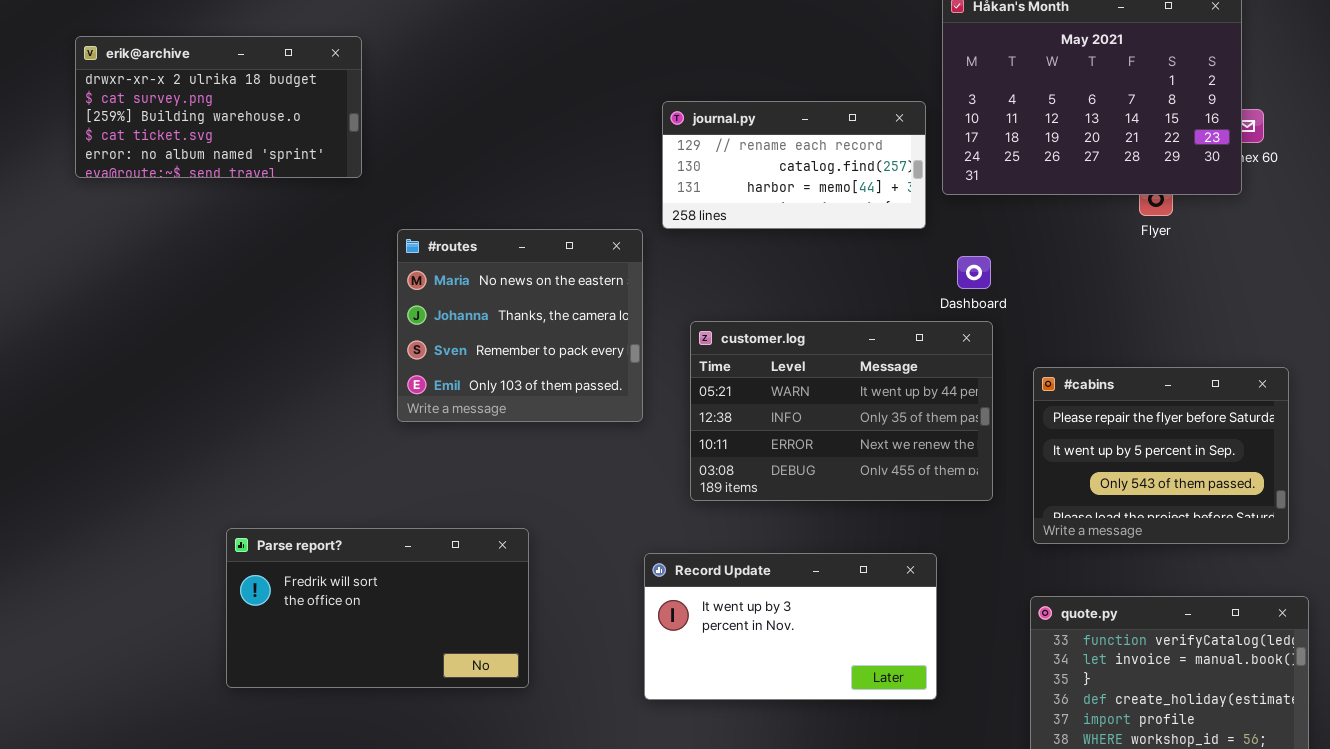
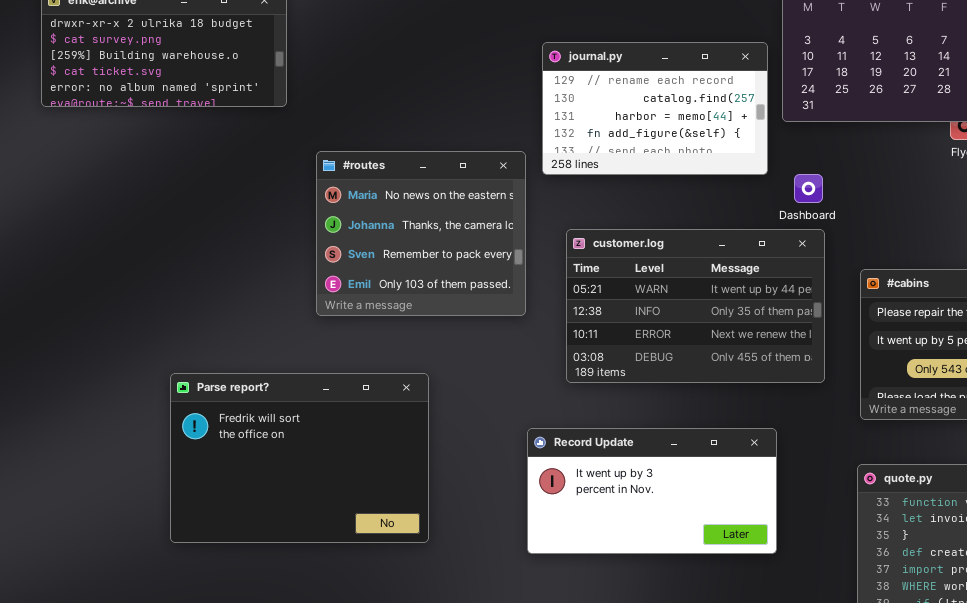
journal.py: [662,101,926,229] -> [542,42,768,175], resized
Parse report?: [226,528,529,688] -> [170,373,429,543], resized

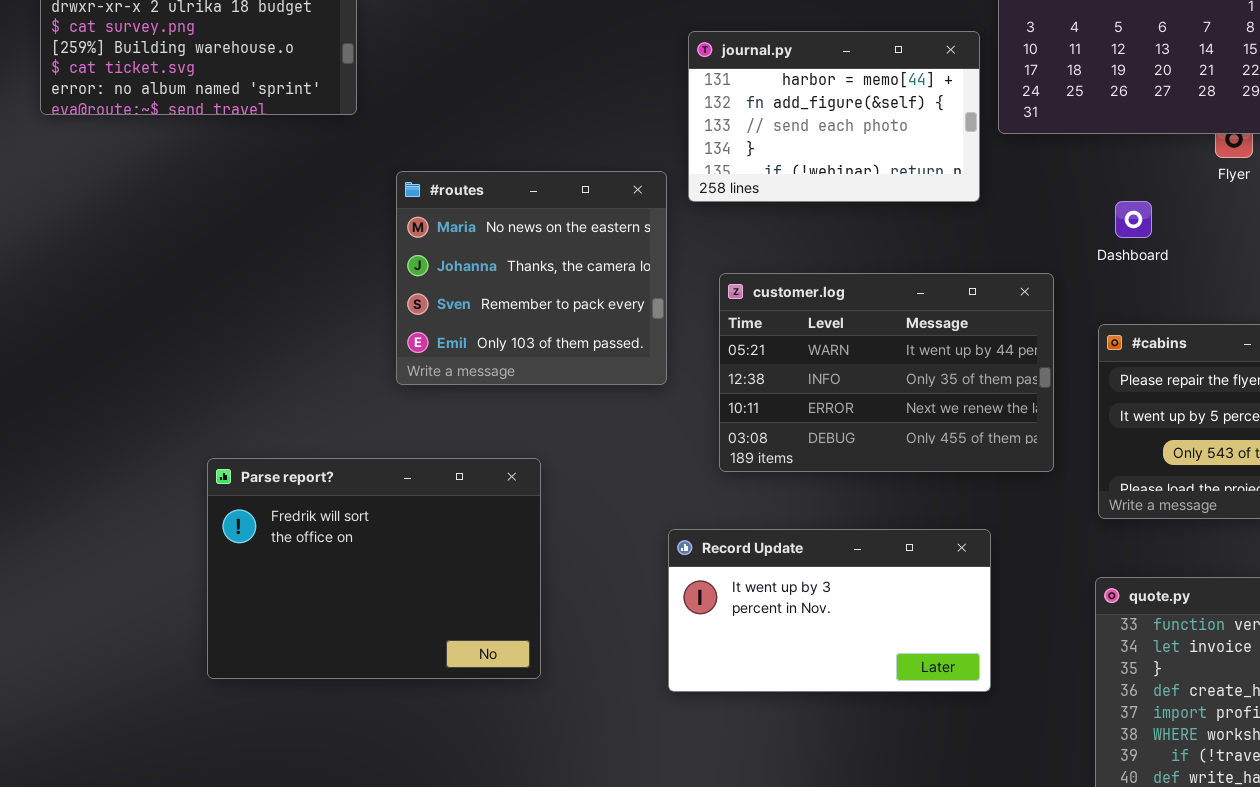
journal.py: [542,42,768,175] -> [688,31,980,202], scrolled down 2 rows
Dashboard: [794,174,823,203] -> [1115,201,1152,238], moved

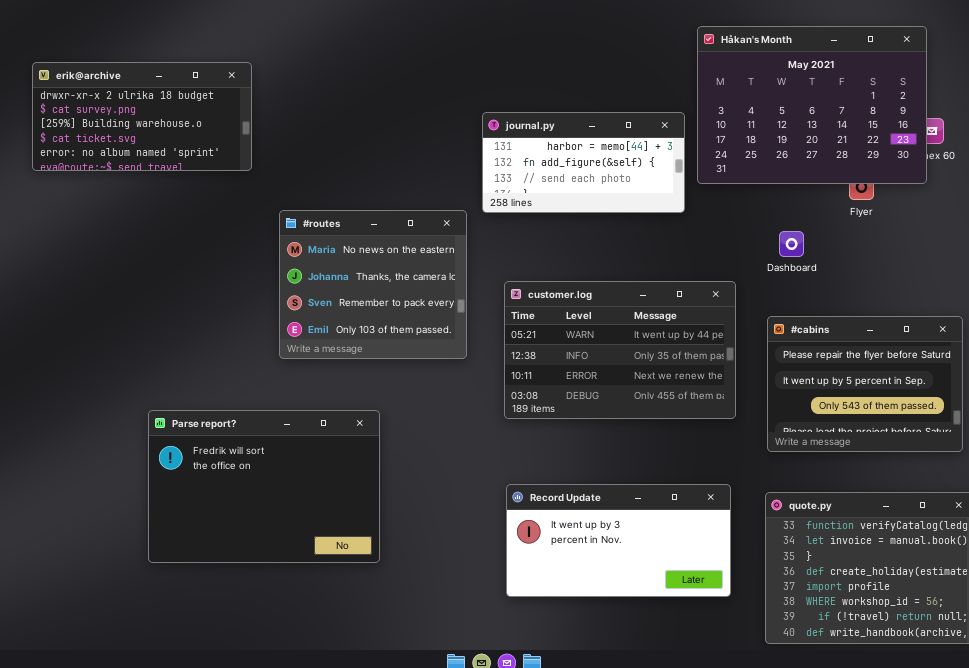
journal.py: [688,31,980,202] -> [482,112,685,213], resized
Record Update: [668,529,991,692] -> [506,484,731,597], moved

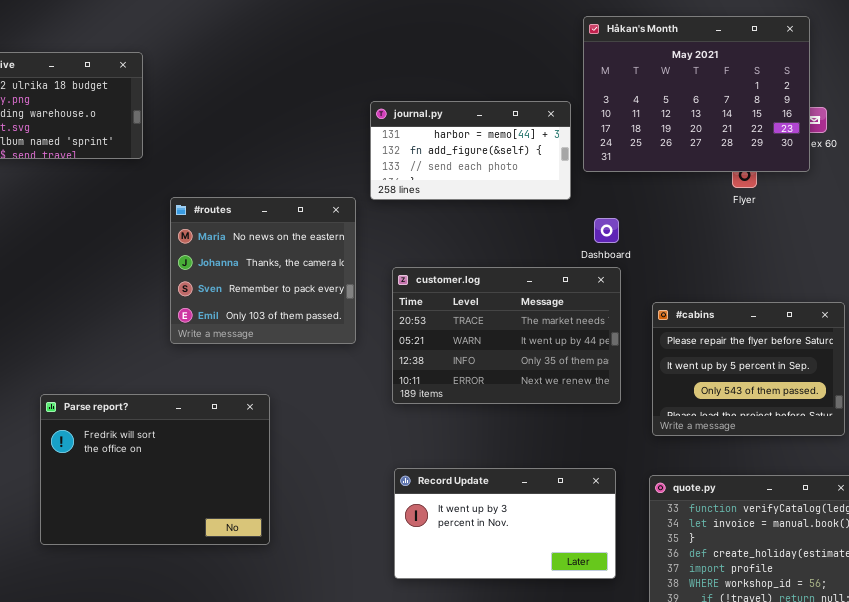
Dashboard: [779,231,804,257] -> [594,218,619,243], moved
customer.log: [504,281,736,419] -> [392,267,621,404], scrolled up 1 row

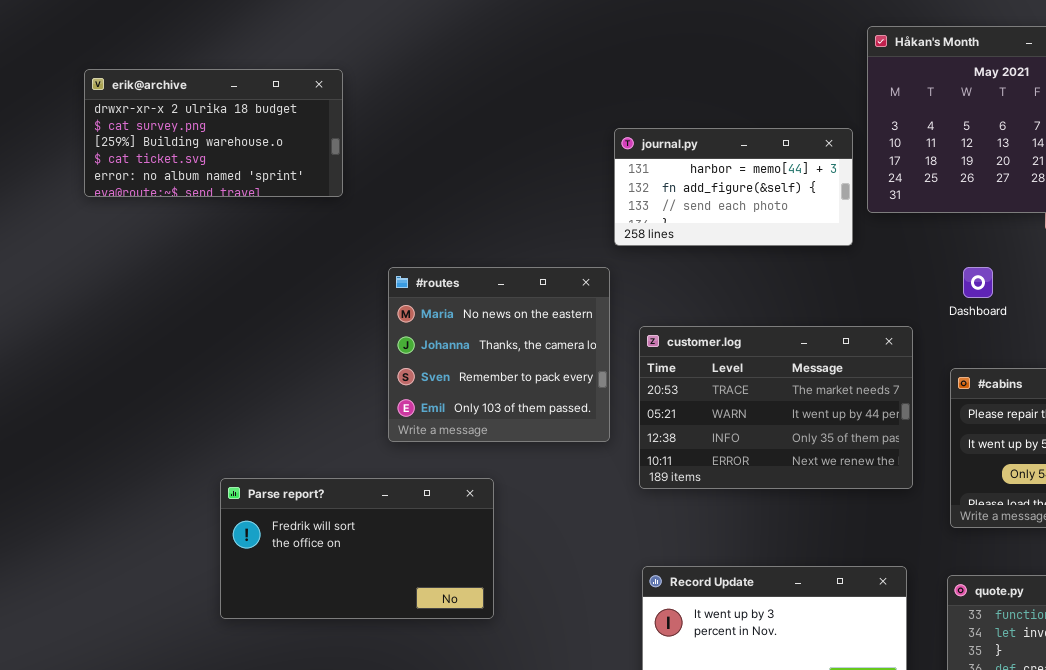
#routes: [170,197,356,344] -> [388,267,610,442], moved
Dashboard: [594,218,619,243] -> [963,267,993,298], moved
Parse report?: [40,394,270,545] -> [220,478,494,619], resized

